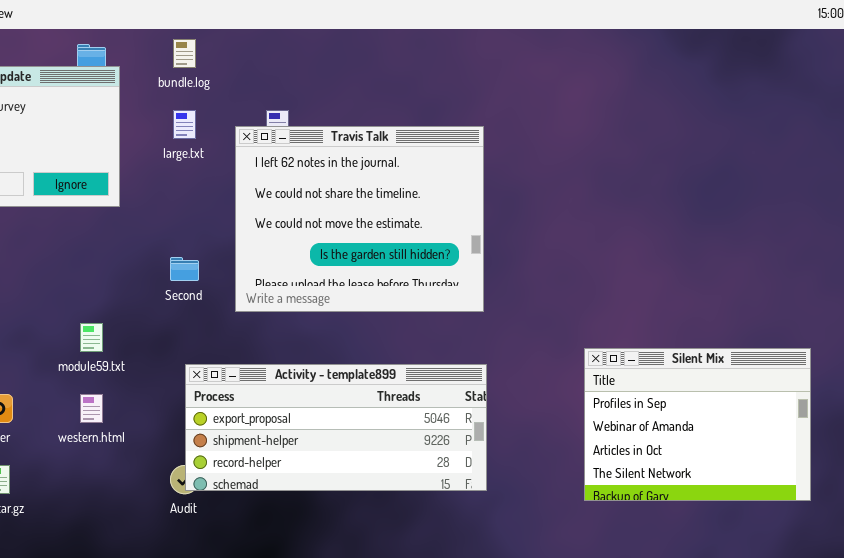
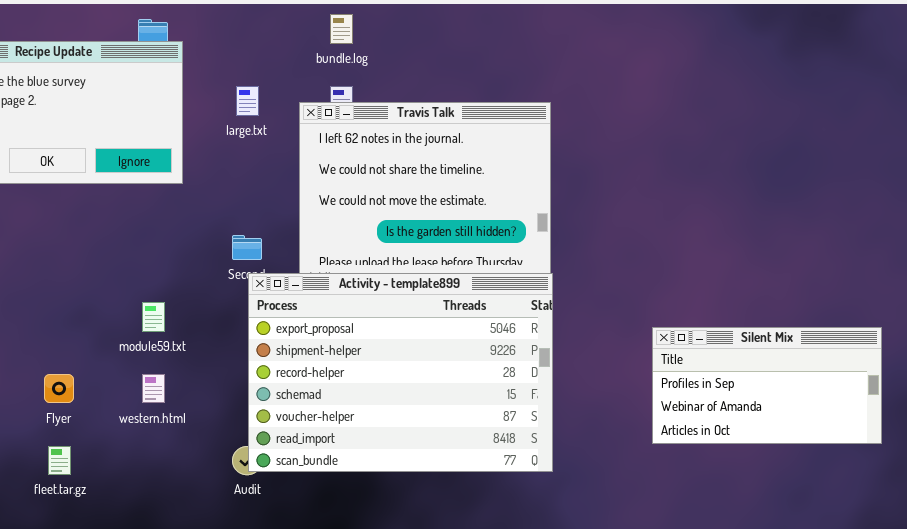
bundle.log: [173,39,196,68] -> [330,14,353,44], moved
Silent Mix: [584,348,811,501] -> [652,327,882,444], resized
Activity - template899: [185,364,487,491] -> [248,273,553,472], resized

